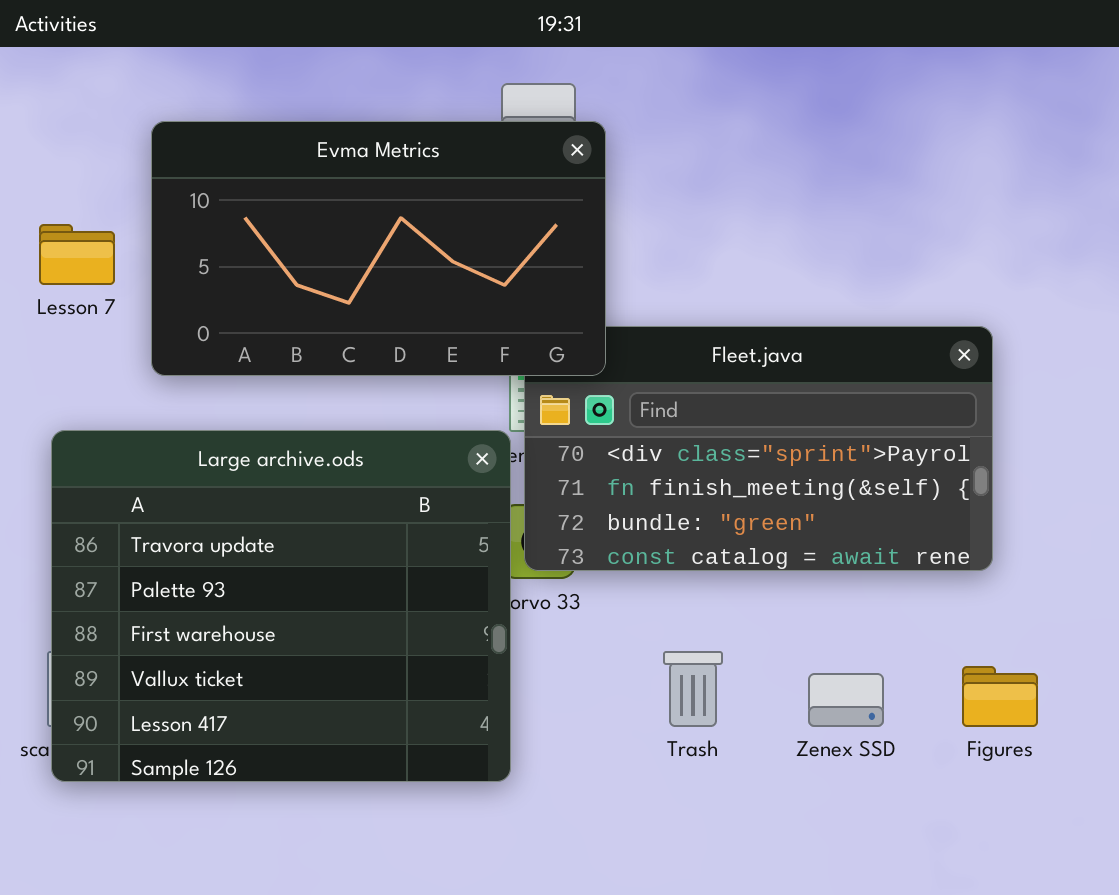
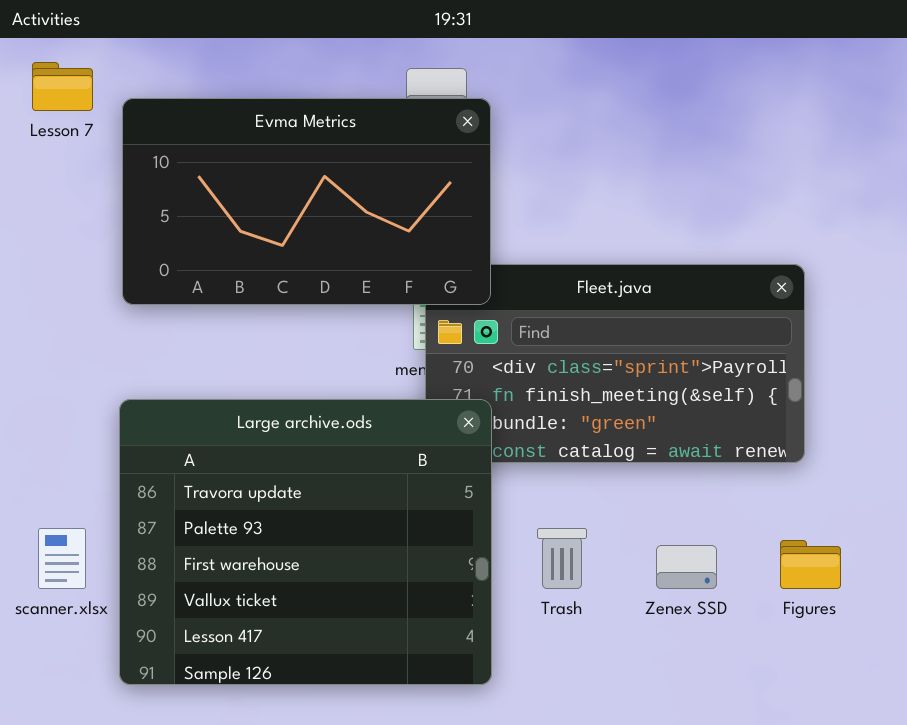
Lesson 7: [39,224,115,285] -> [32,62,93,111], moved
Large archive.ods: [51,430,511,782] -> [119,399,492,685], moved

